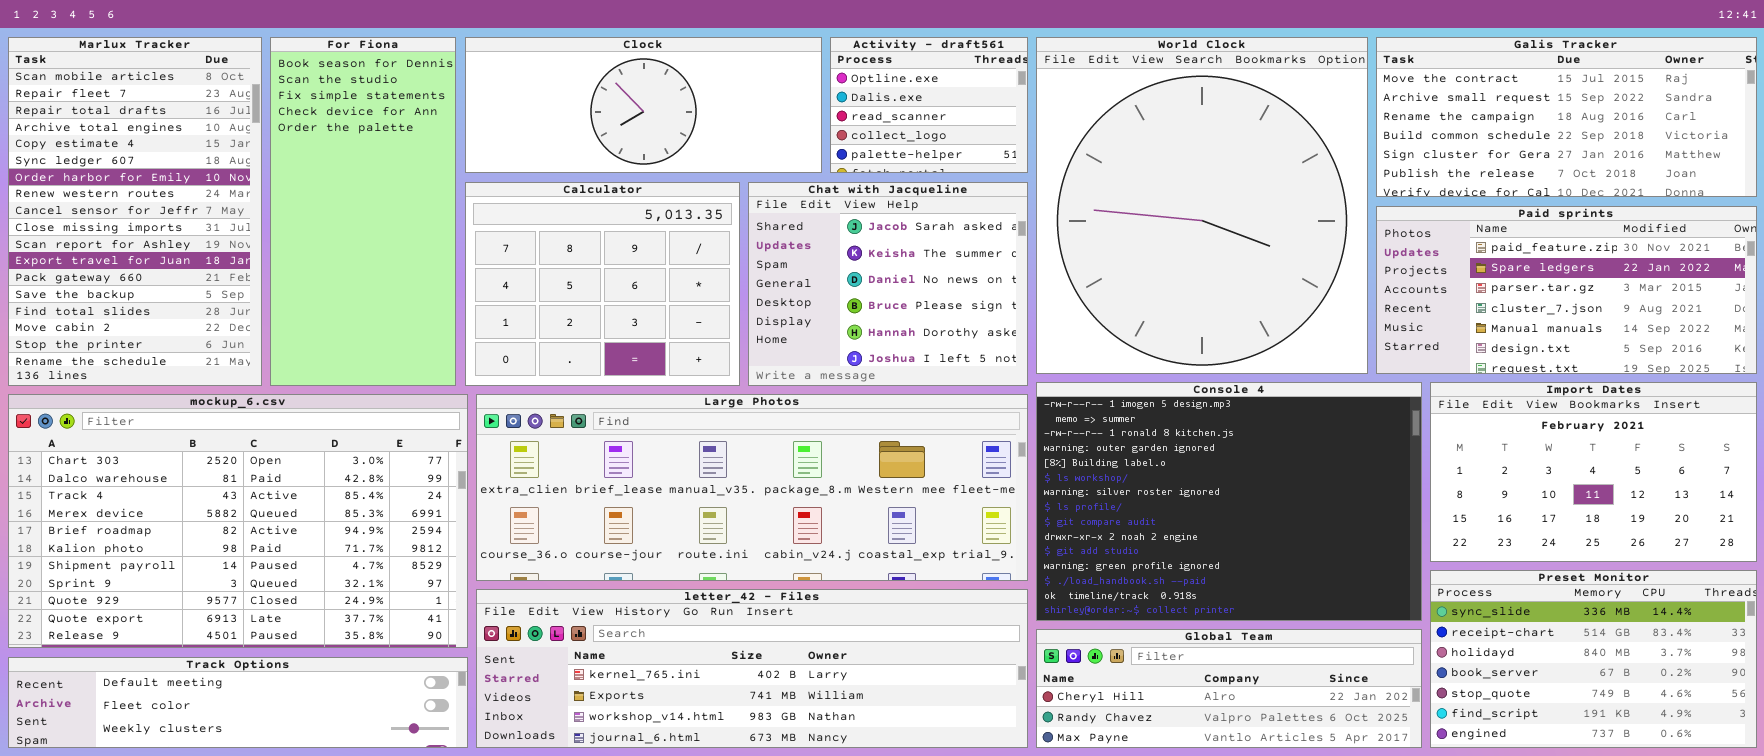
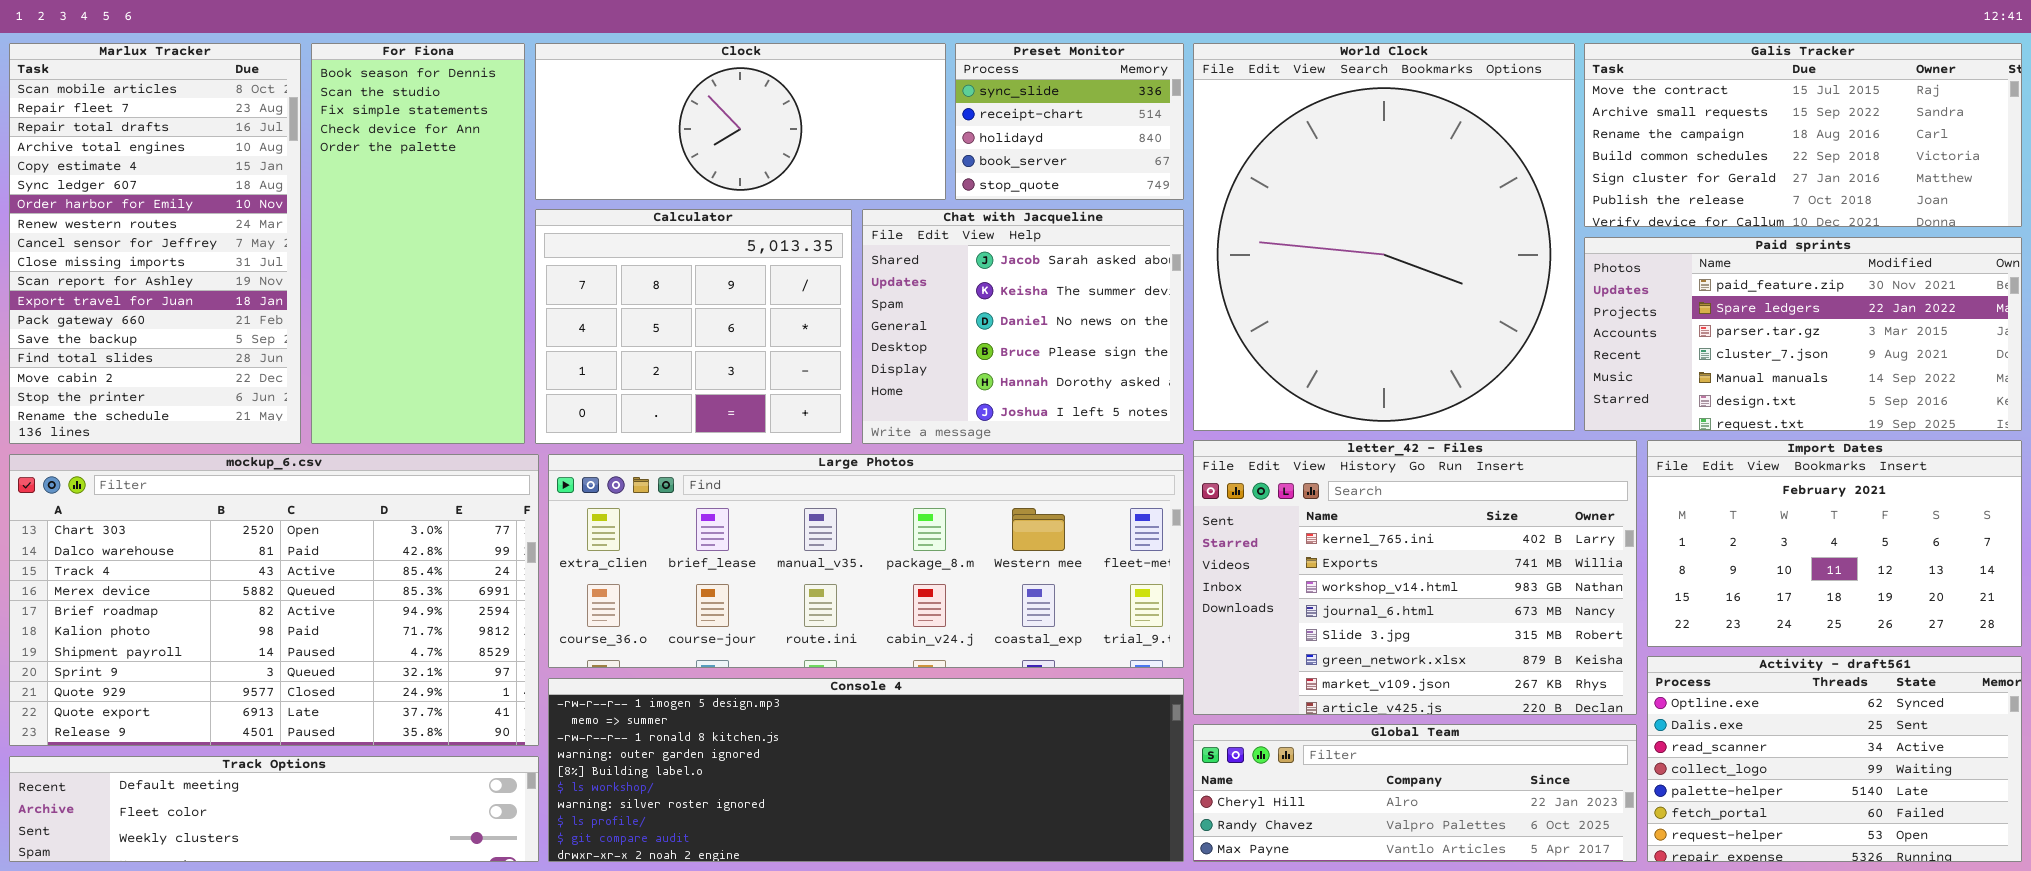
Activity - draft561: [830,37,1028,173] -> [1647,656,2022,862], moved, resized
Console 4: [1036,382,1422,621] -> [548,678,1184,862], moved, resized
Preset Monitor: [1430,570,1757,748] -> [955,43,1184,200], moved, resized
letter_42 - Files: [476,589,1028,748] -> [1193,440,1637,715], moved, resized

